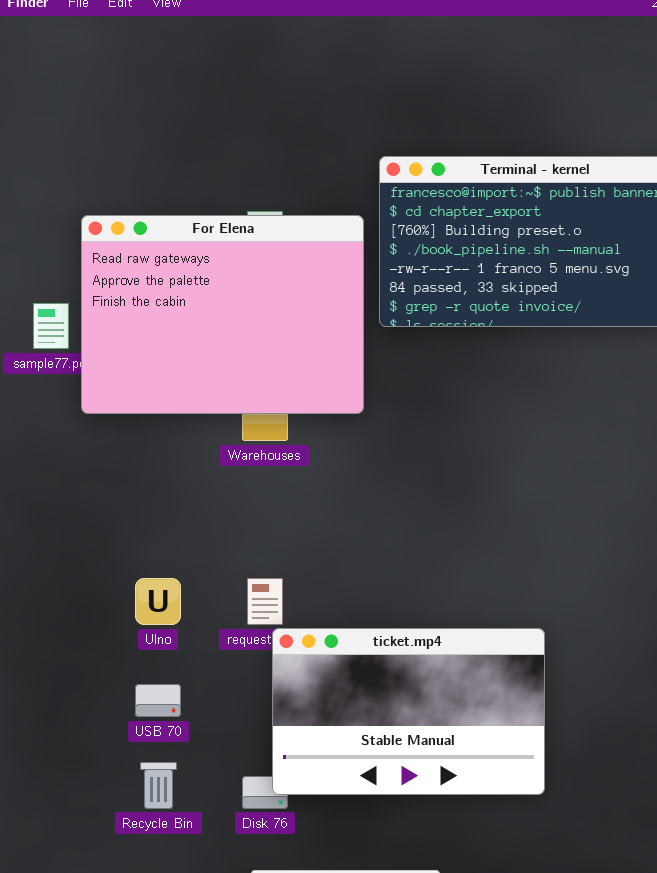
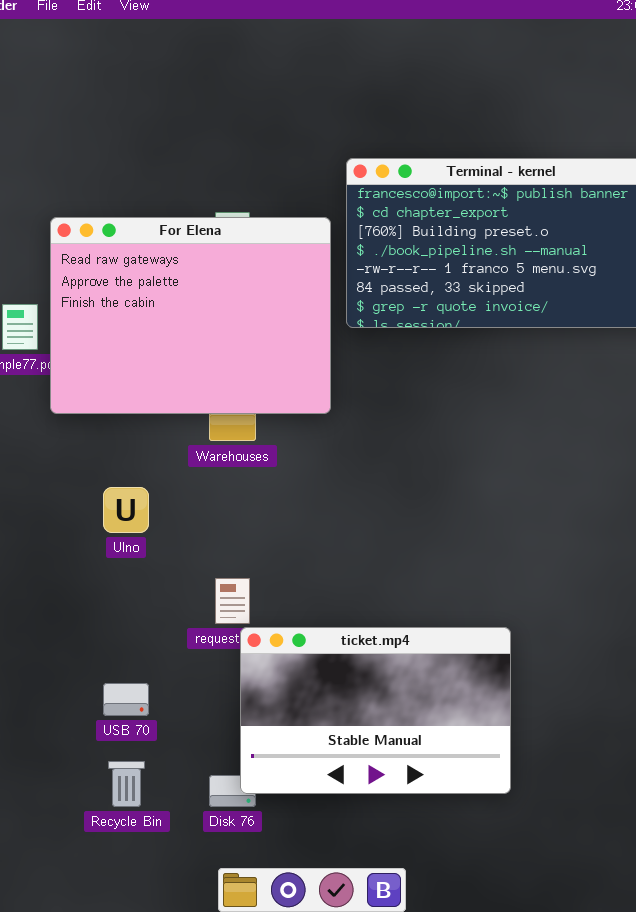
Ulno: [135,578,181,625] -> [103,487,149,533], moved

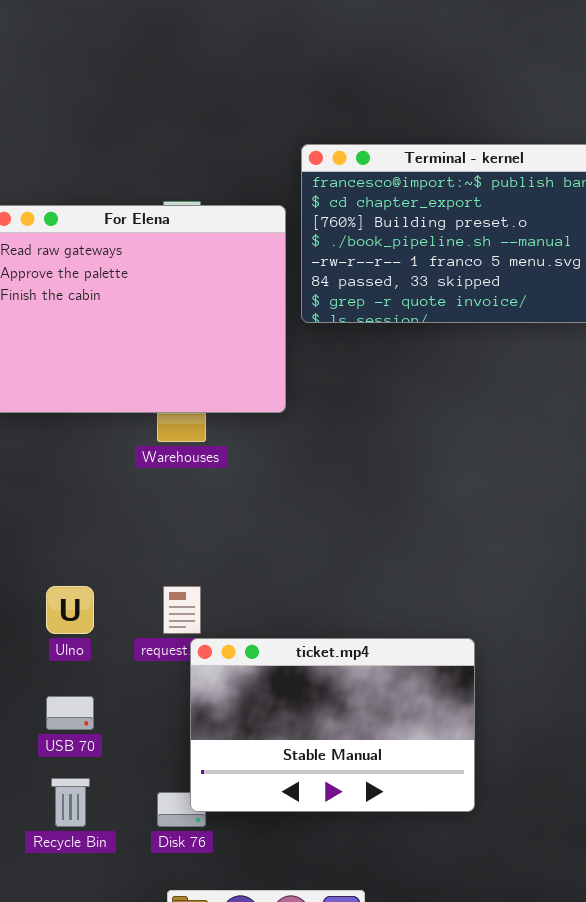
Ulno: [103,487,149,533] -> [46,586,94,634], moved

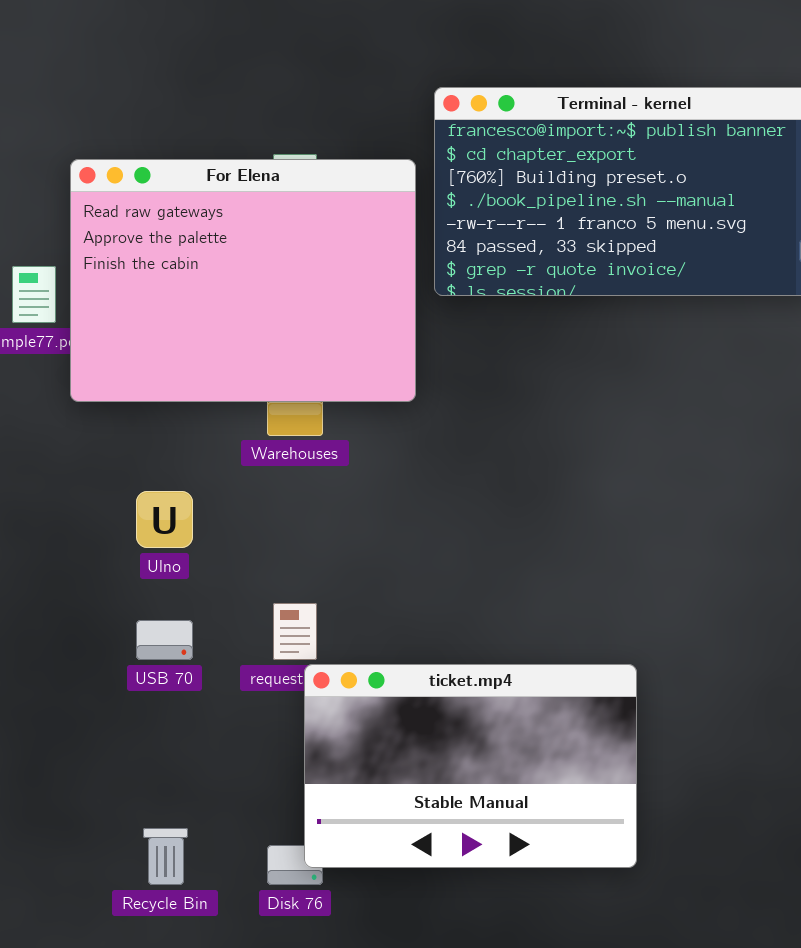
Ulno: [46,586,94,634] -> [136,491,193,548], moved
USB 70: [46,696,94,730] -> [136,620,193,660], moved

